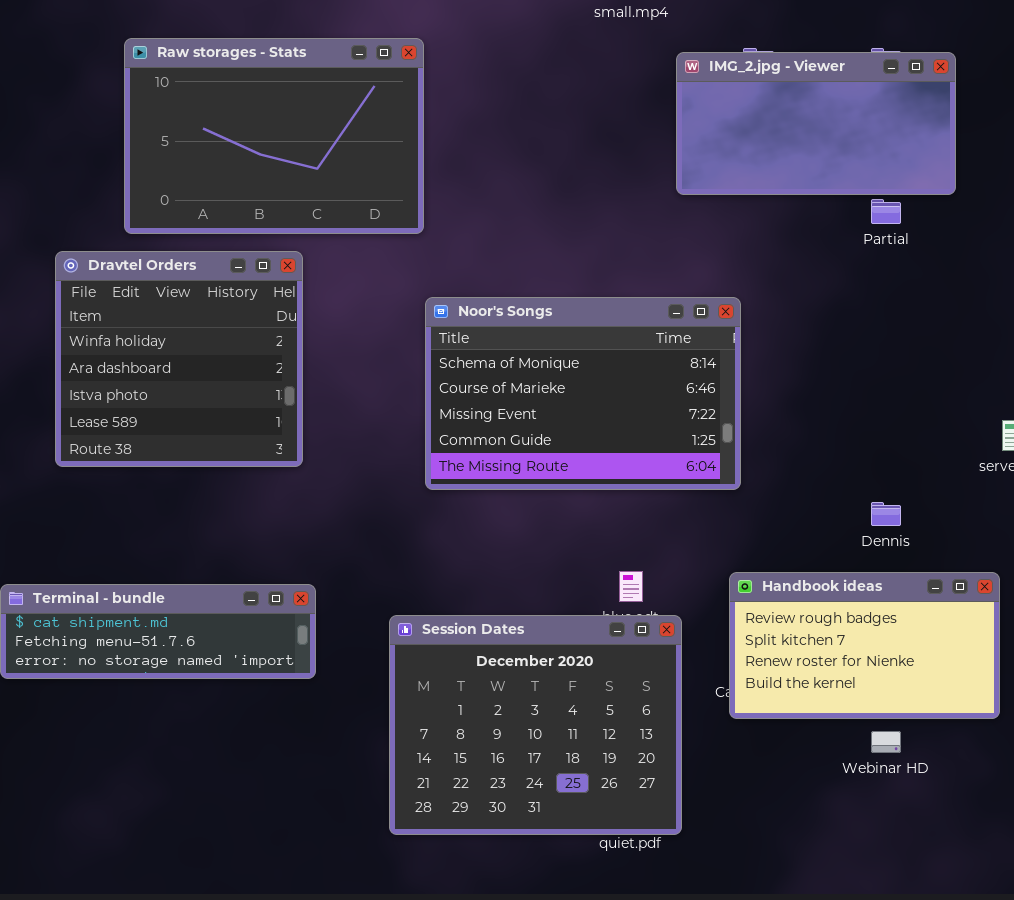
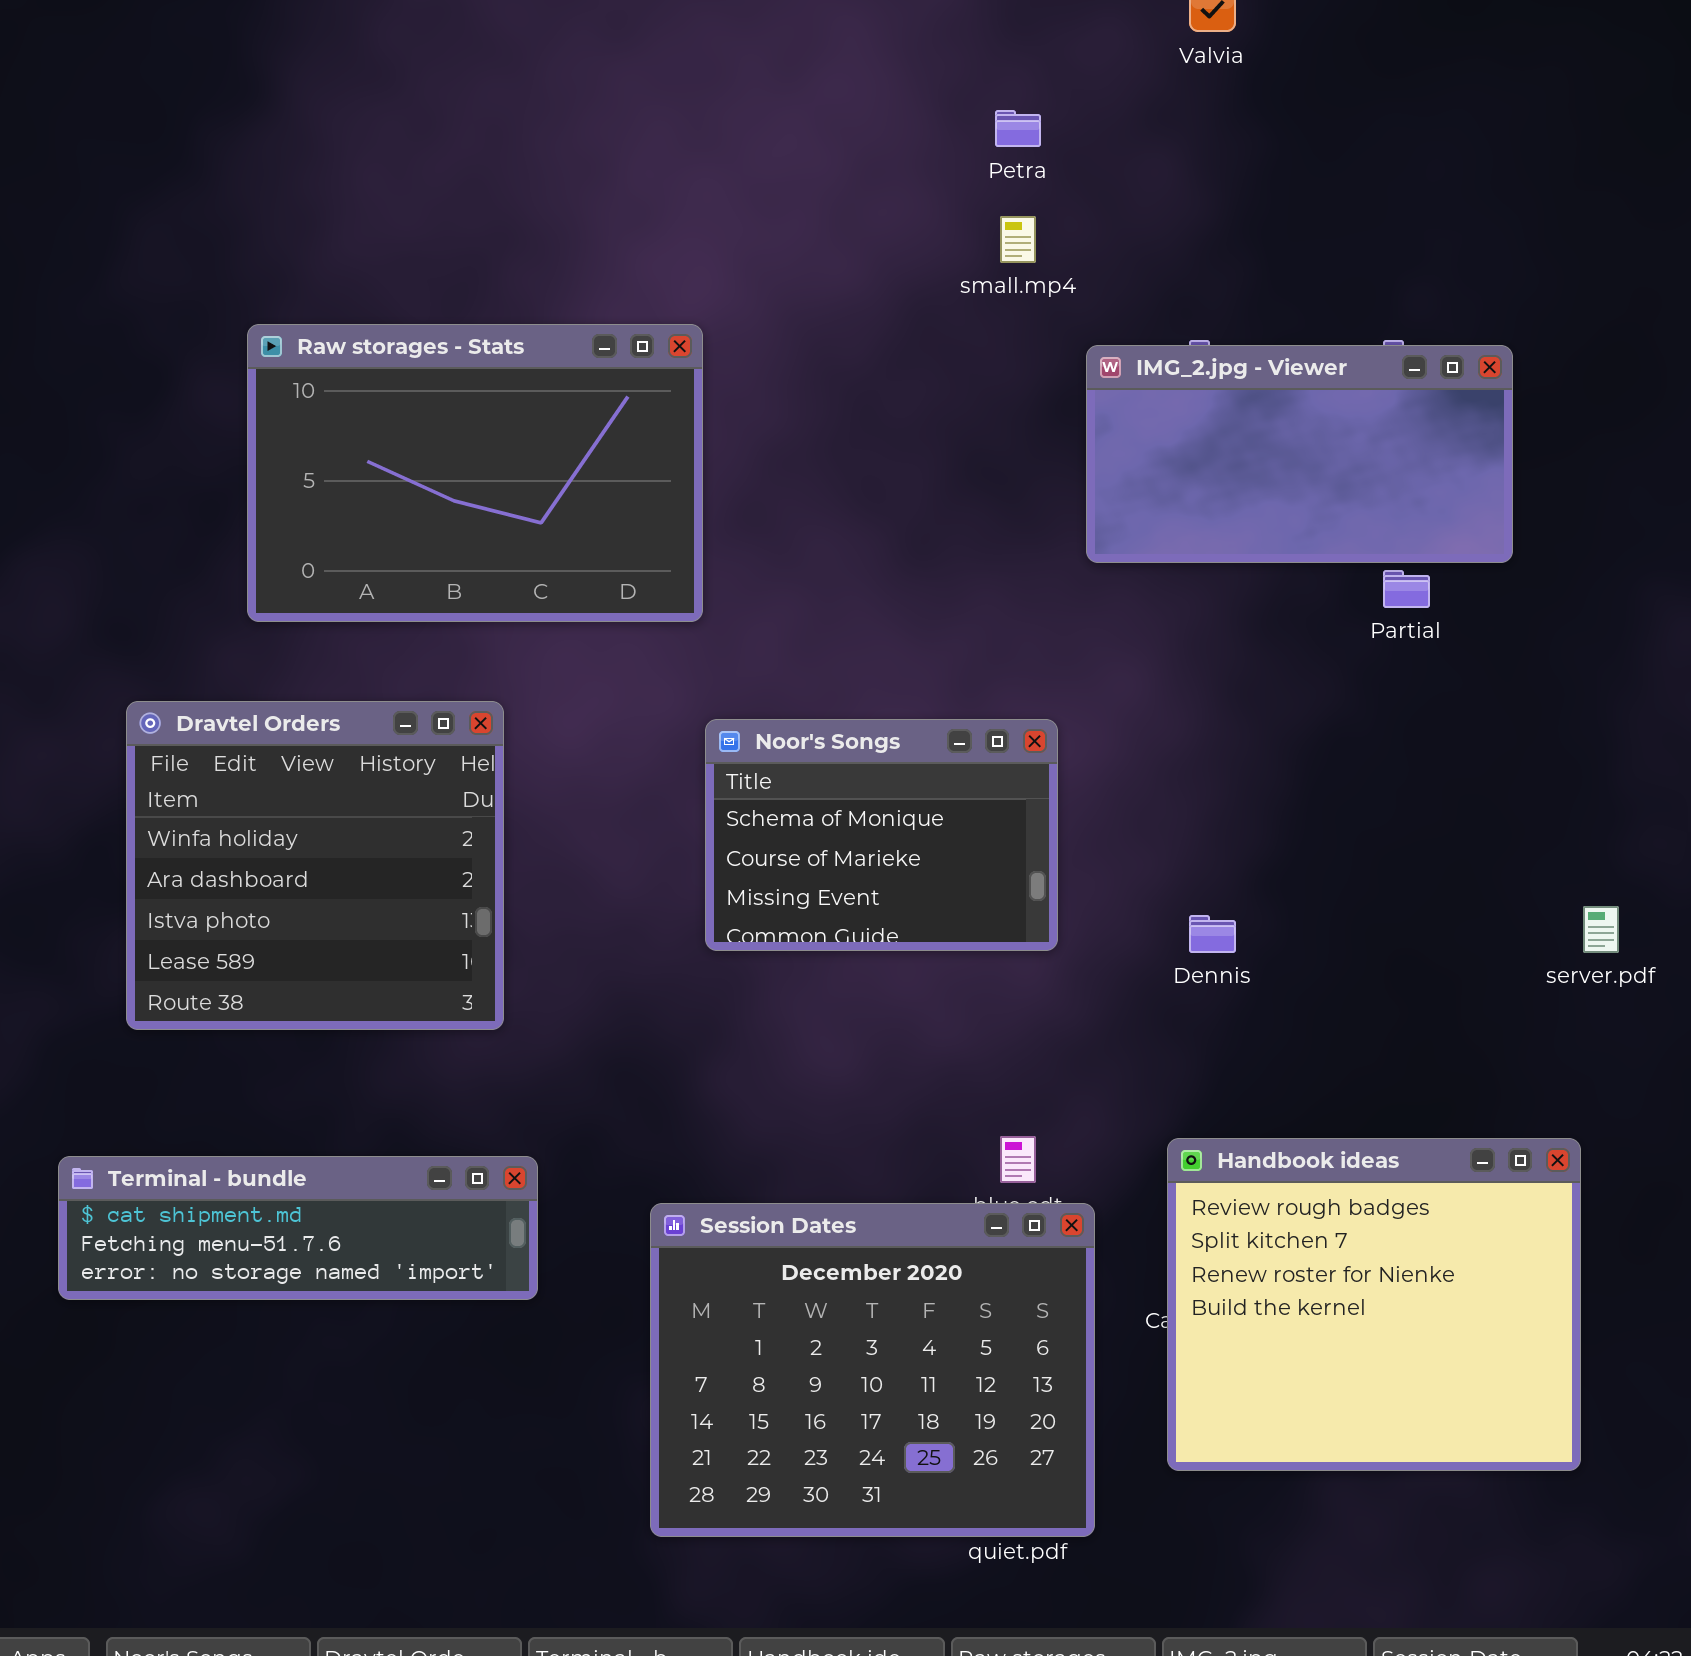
Dravtel Orders: [55,251,303,467] -> [126,701,504,1030], moved
Noor's Songs: [425,297,741,490] -> [705,719,1058,951], resized
Dennis: [871,502,901,526] -> [1189,915,1236,953], moved
Handbook ideas: [729,572,1000,719] -> [1167,1138,1581,1471], resized

